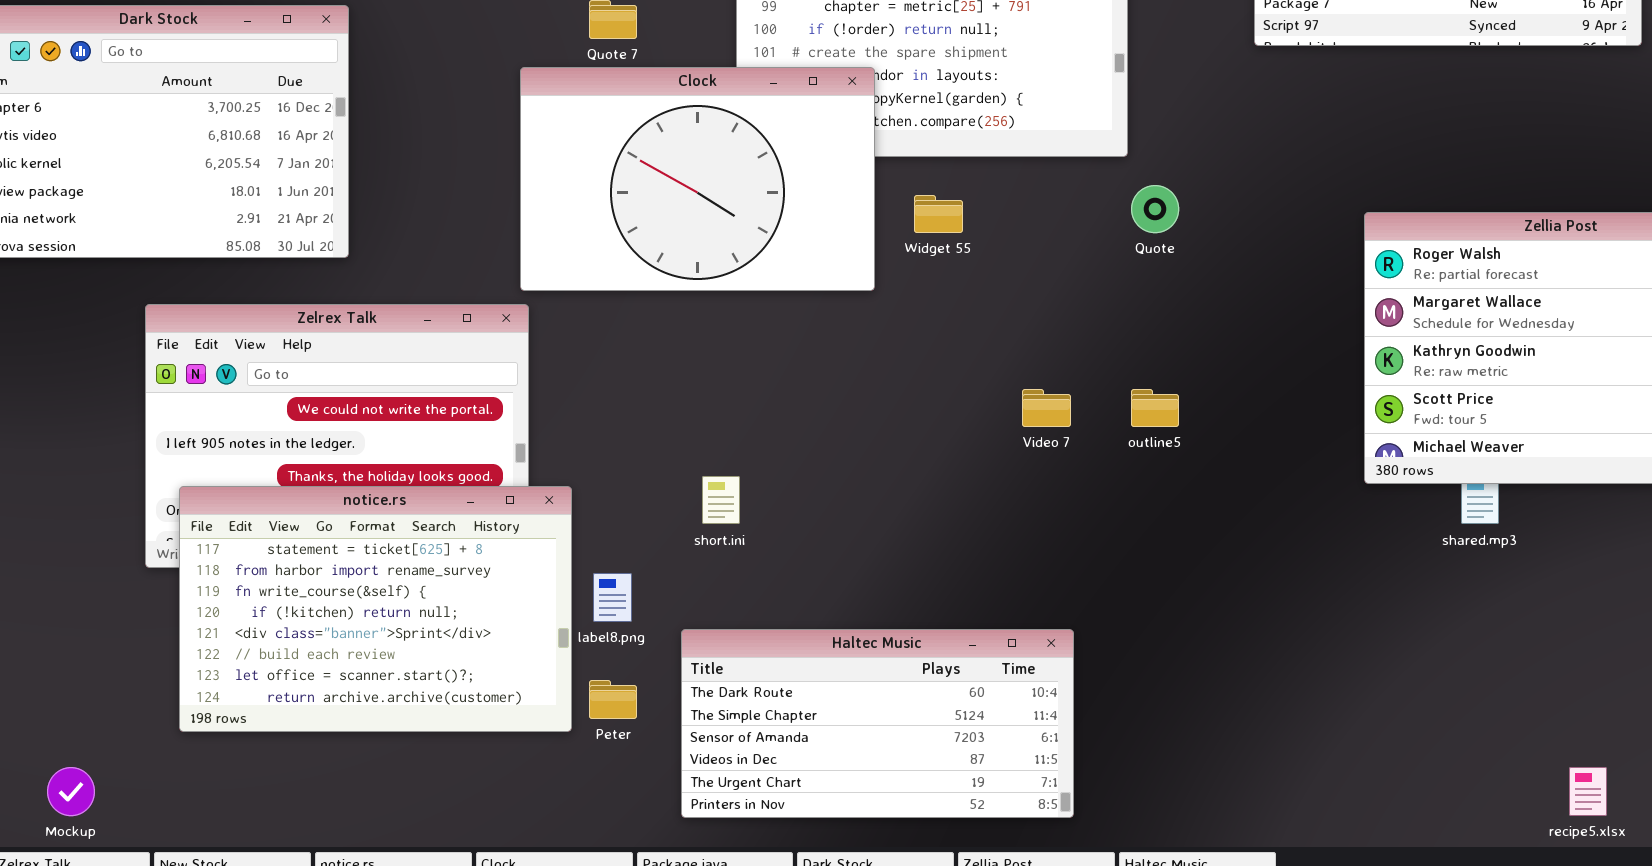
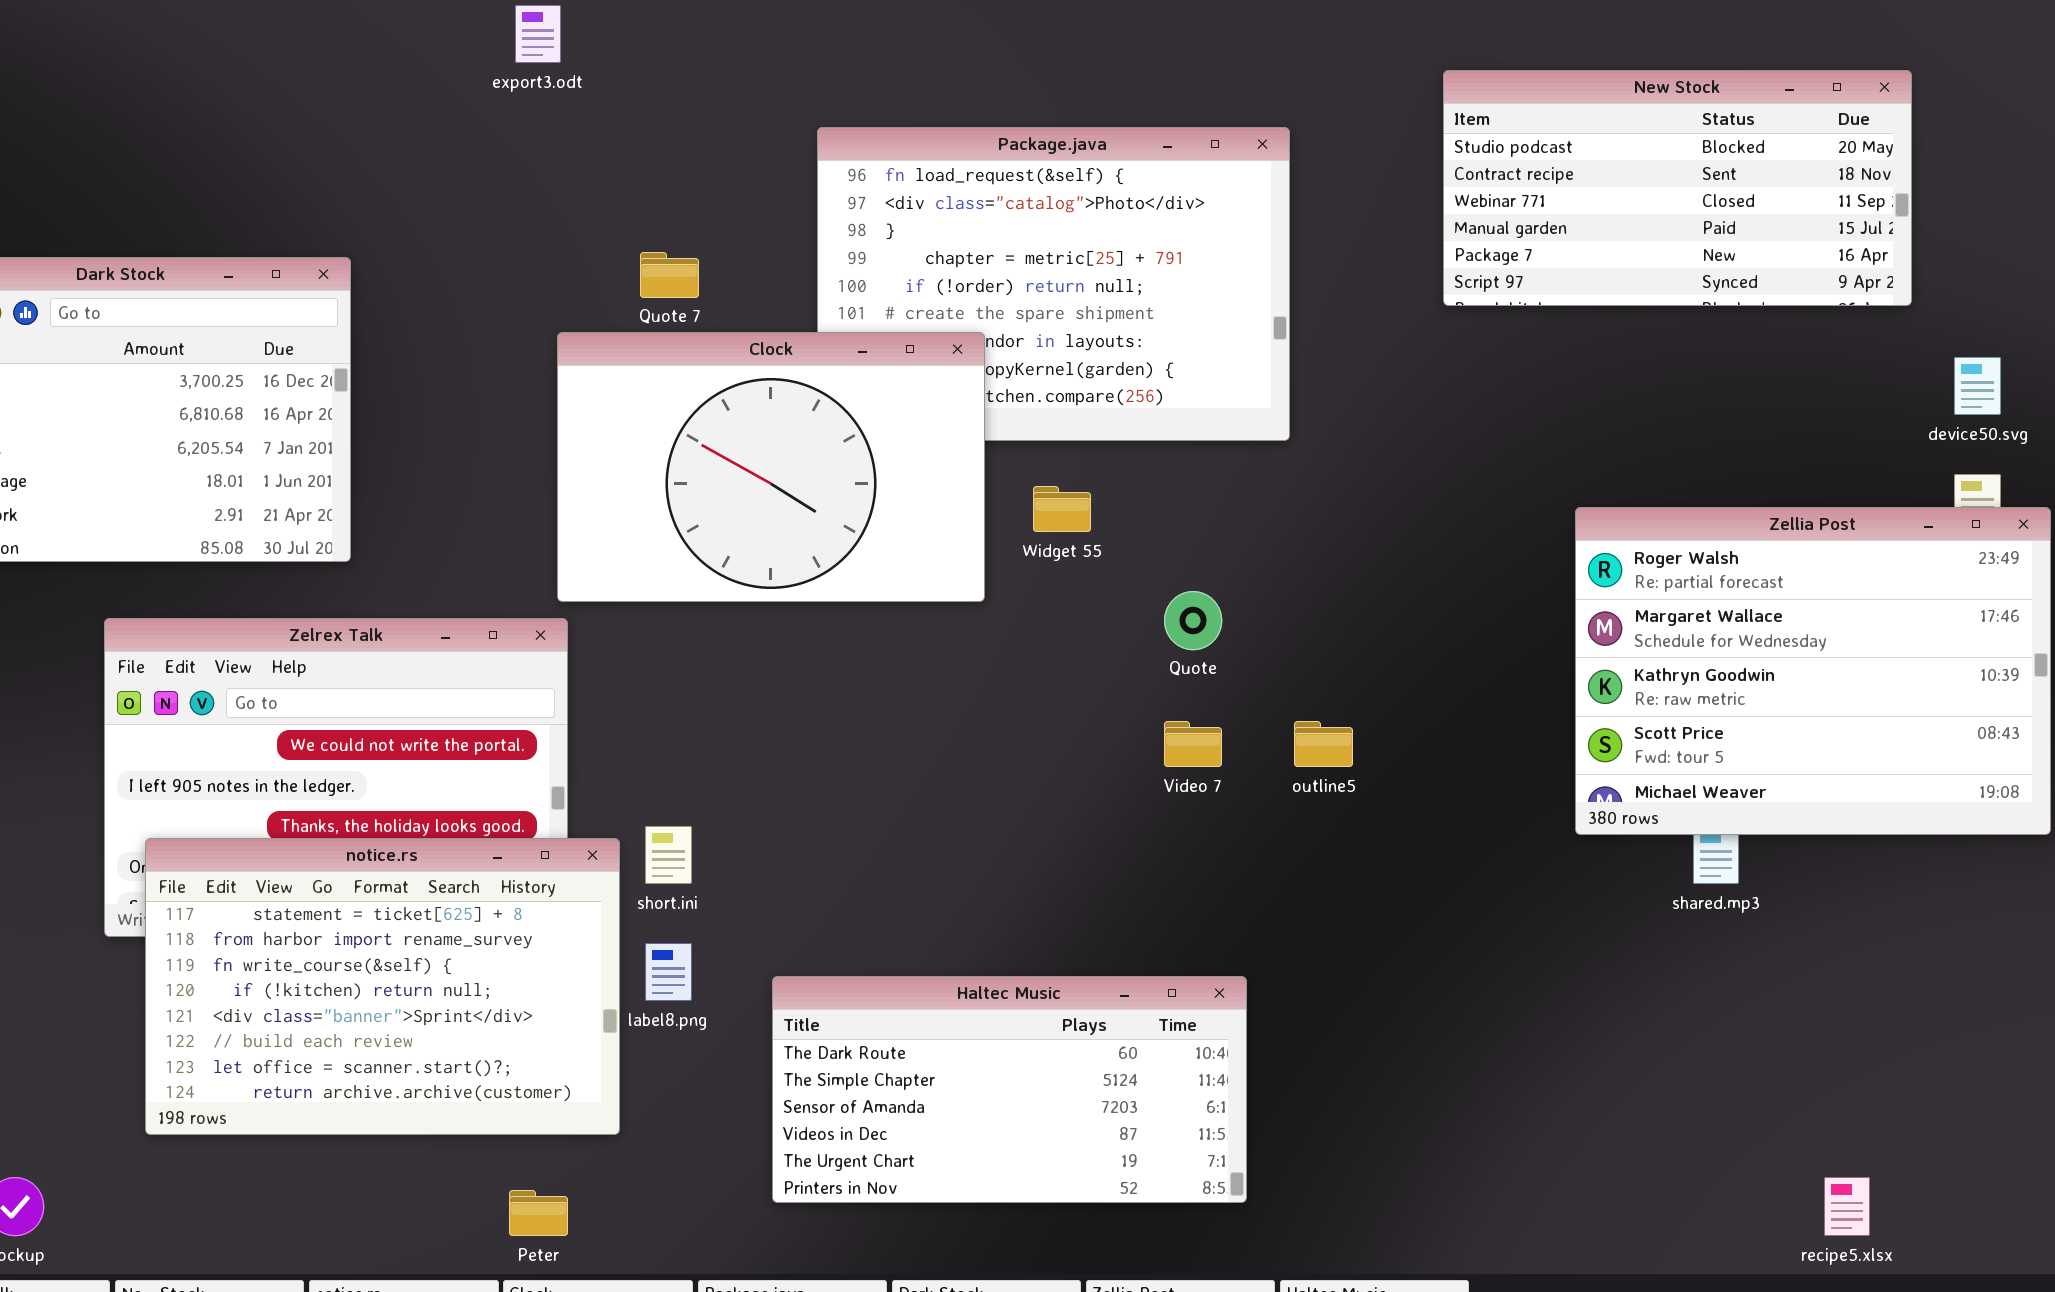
Quote: [1131,185,1179,233] -> [1164,591,1222,650], moved
short.ini: [702,476,740,524] -> [645,826,692,884], moved
Haltec Music: [681,629,1074,818] -> [772,976,1247,1203], moved
Peter: [589,680,637,719] -> [509,1190,568,1236], moved

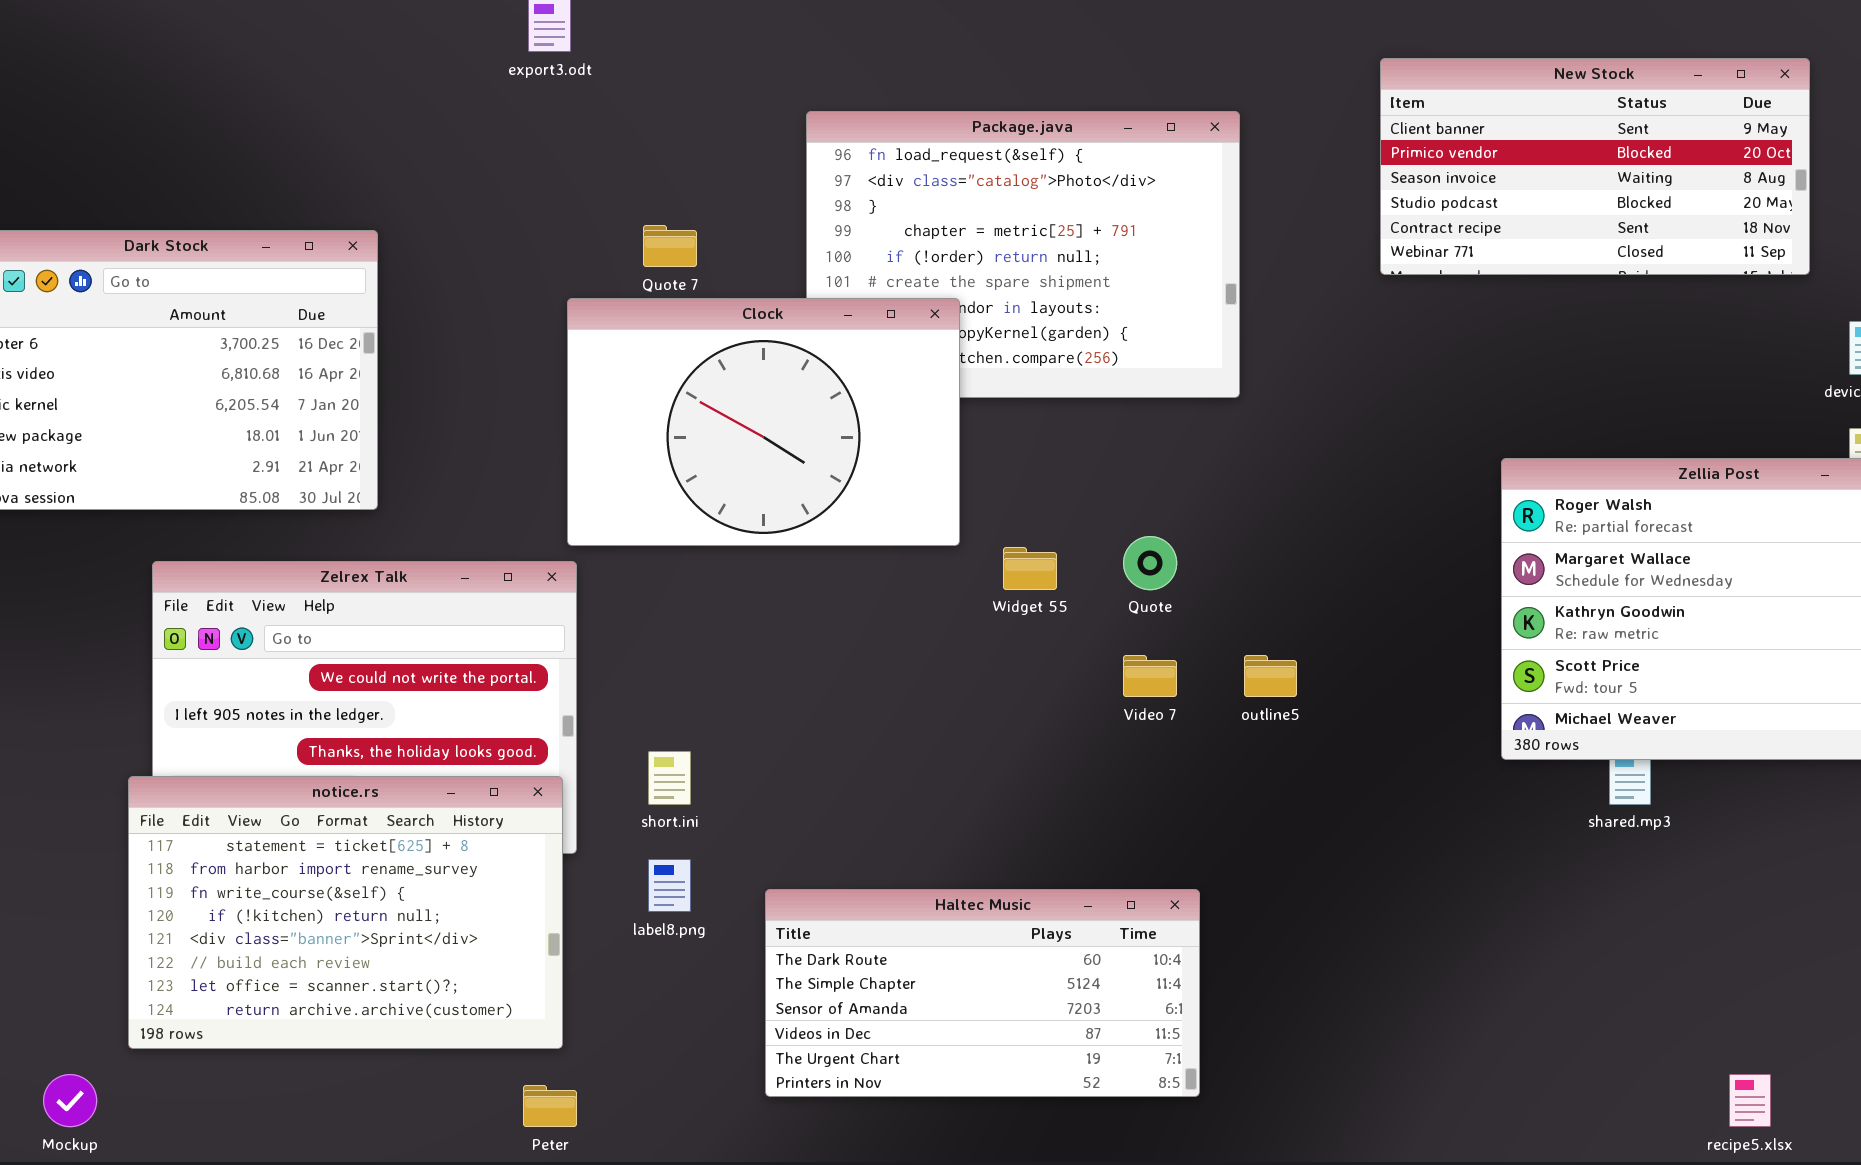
New Stock: [1443,70,1912,306] -> [1380,58,1810,275], scrolled up 3 rows
Widget 55: [1033,486,1091,532] -> [1003,547,1057,590], moved
notice.rs: [145,838,620,1135] -> [128,776,563,1049], moved

